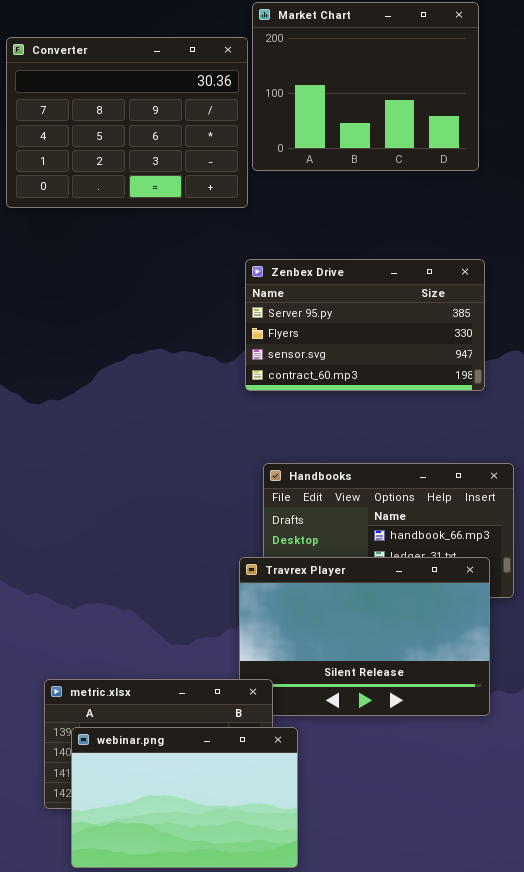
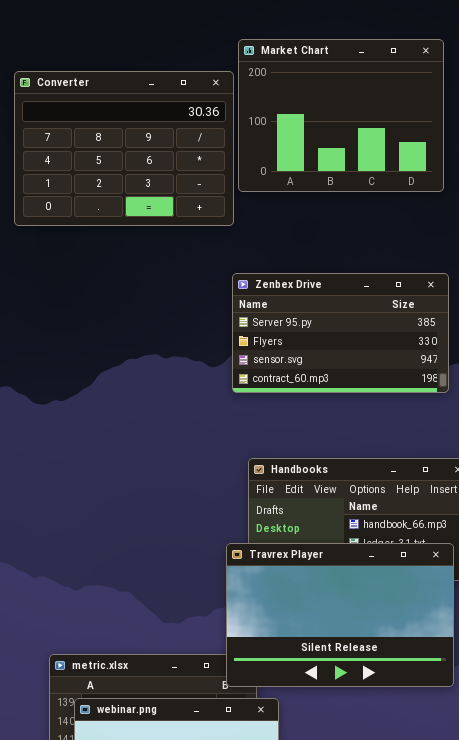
Travrex Player: [239,557,490,716] -> [226,543,454,687], raised

